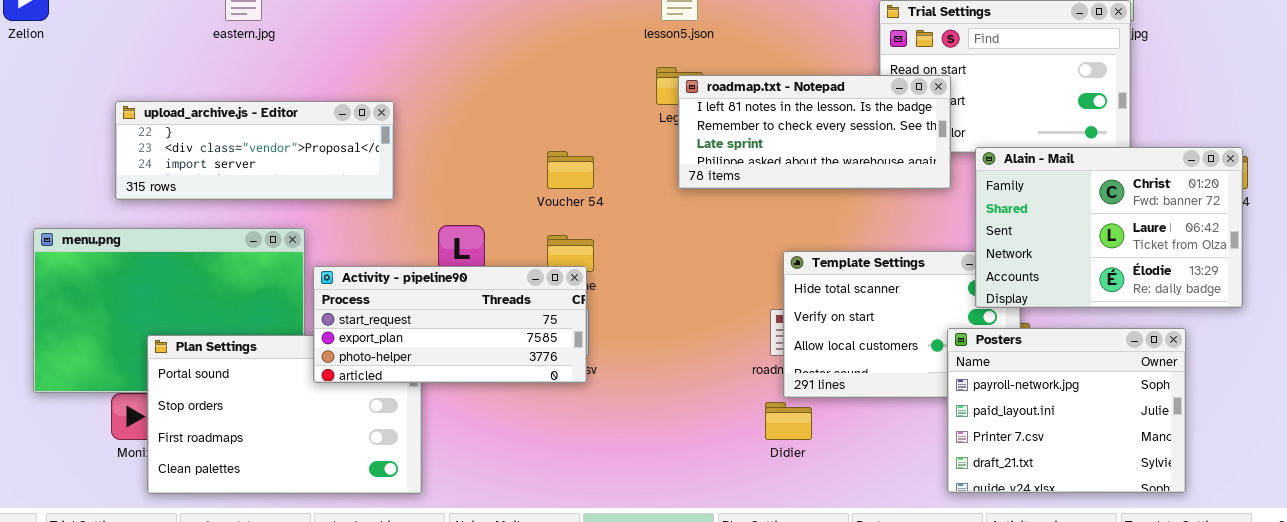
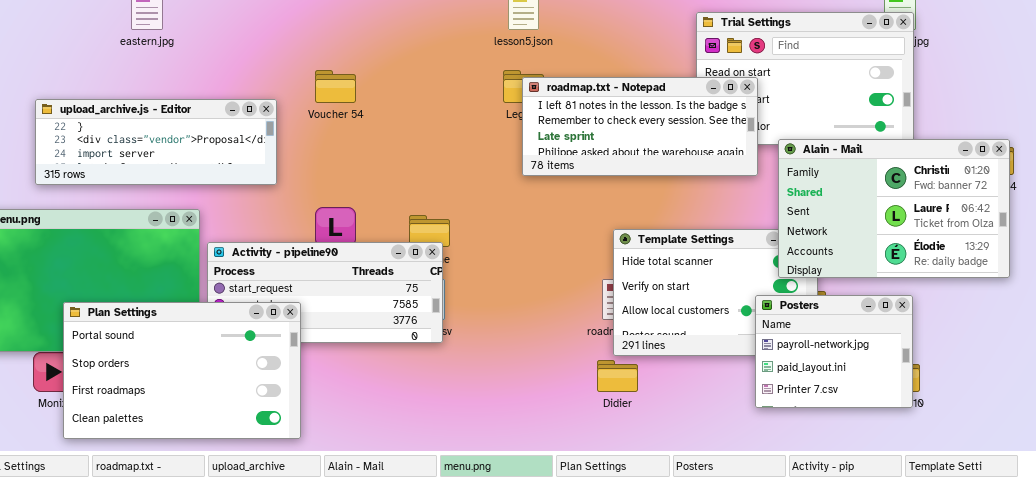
Voucher 54: [547,151,594,189] -> [315,70,356,103], moved
Posters: [947,328,1186,493] -> [755,295,913,408], resized
Plan Settings: [147,335,422,494] -> [63,302,301,439], raised

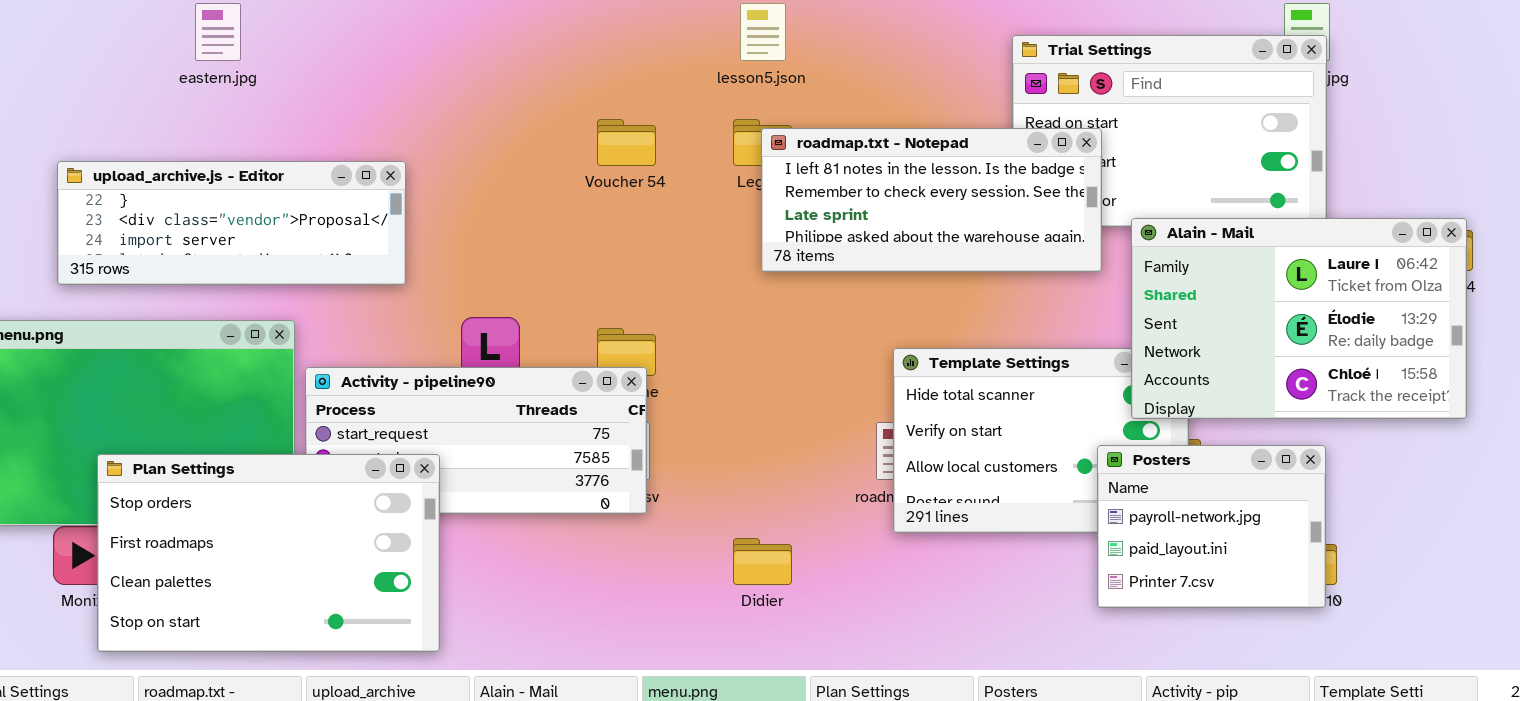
Voucher 54: [315,70,356,103] -> [597,119,656,166], moved
Alain - Mail: [778,139,1010,278] -> [1131,218,1467,419], scrolled down 1 row
Plan Settings: [63,302,301,439] -> [97,454,440,652], scrolled down 1 row
Didier: [597,360,638,392] -> [733,538,792,585], moved

